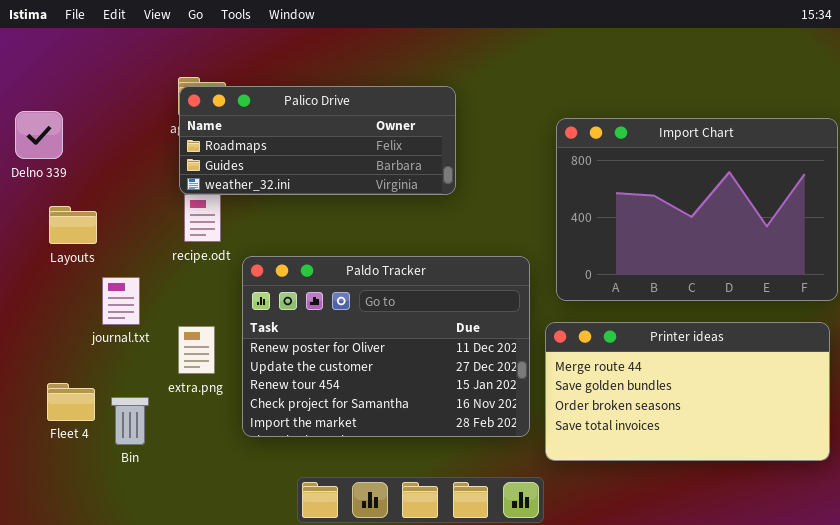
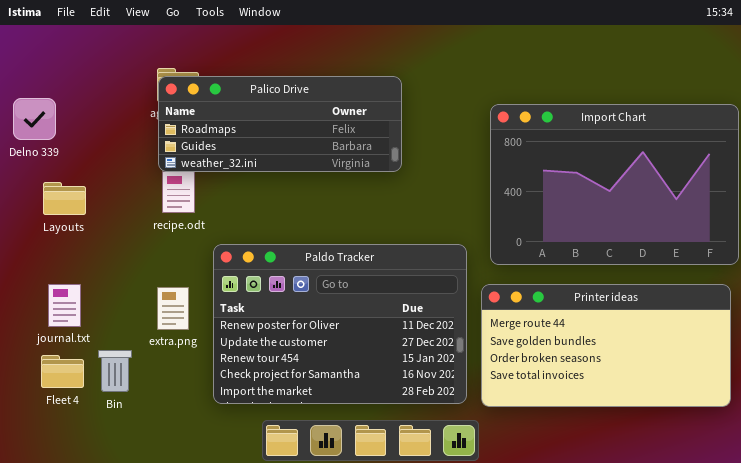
Paldo Tracker: [242,256,530,437] -> [213,244,467,404], moved
journal.txt: [102,277,140,325] -> [48,284,81,327], moved
Fleet 4: [47,383,95,421] -> [41,355,84,388], moved

